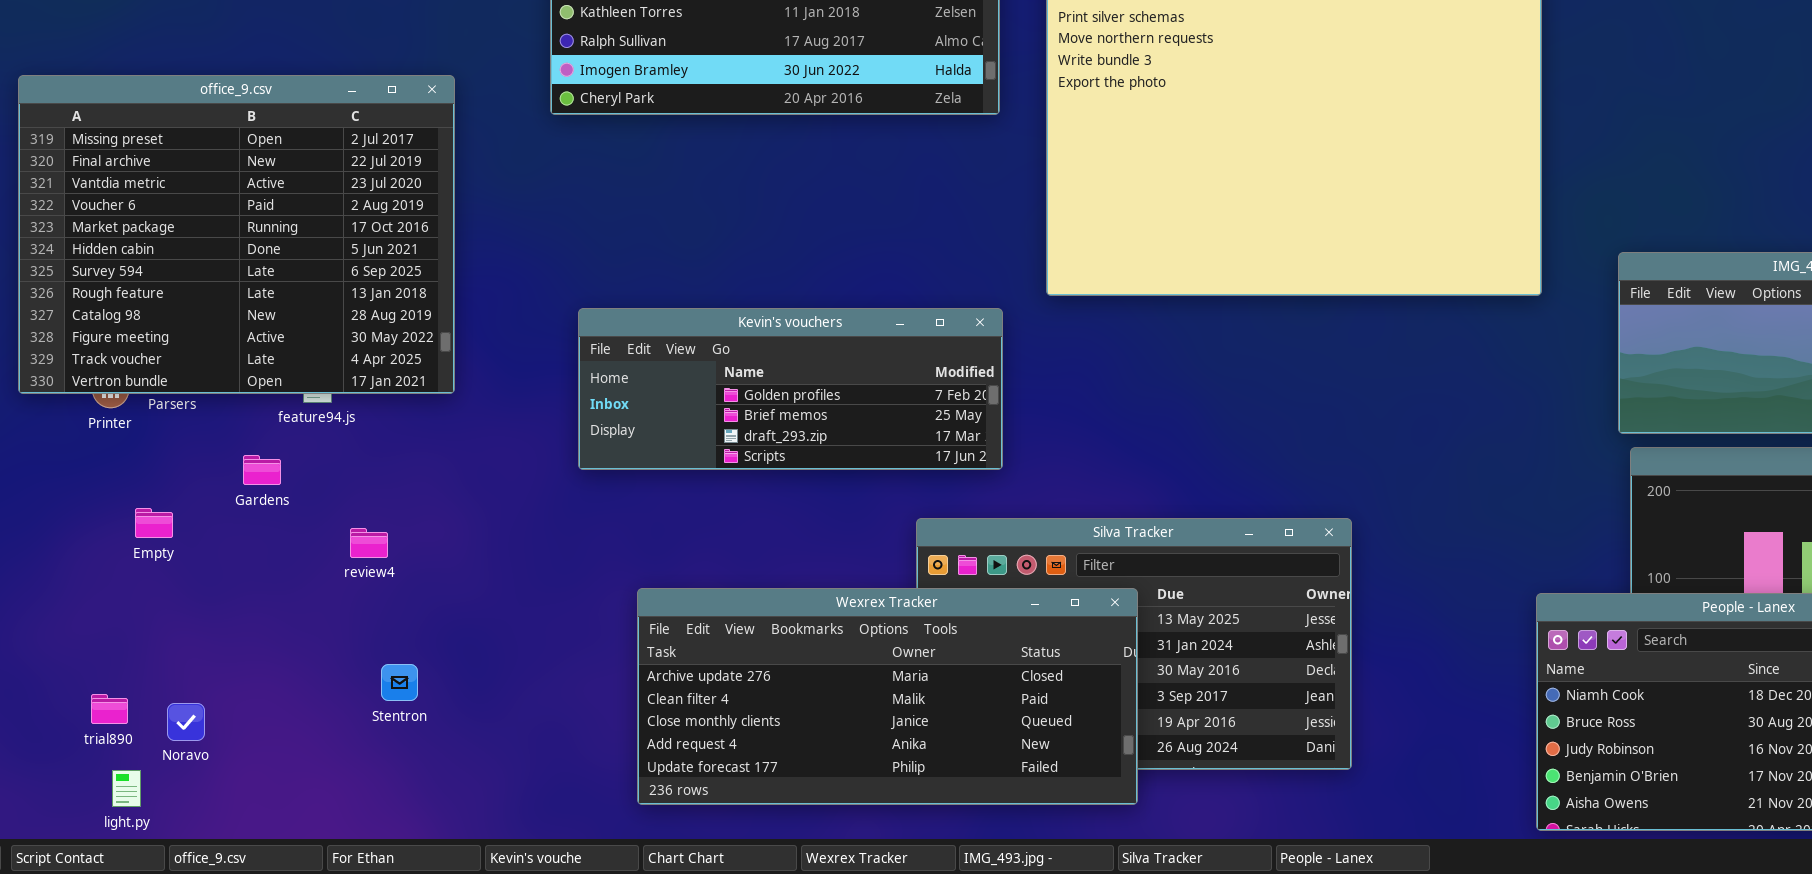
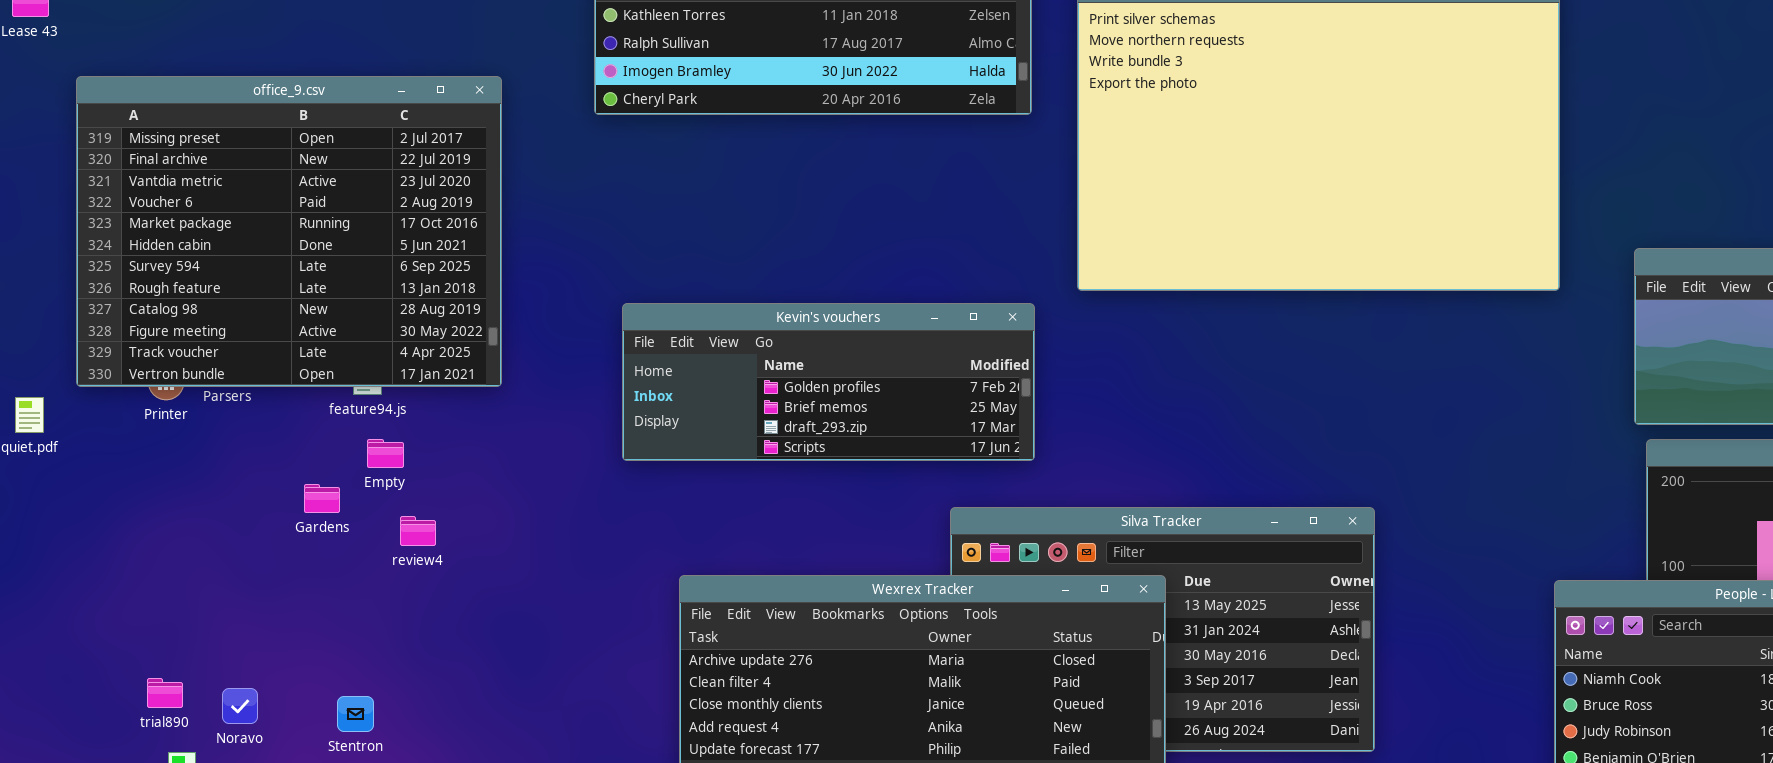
Gardens: [243,455,281,485] -> [304,484,340,513], moved
Empty: [135,508,173,538] -> [367,439,404,468], moved
Stentron: [381,664,418,701] -> [337,696,374,732], moved

